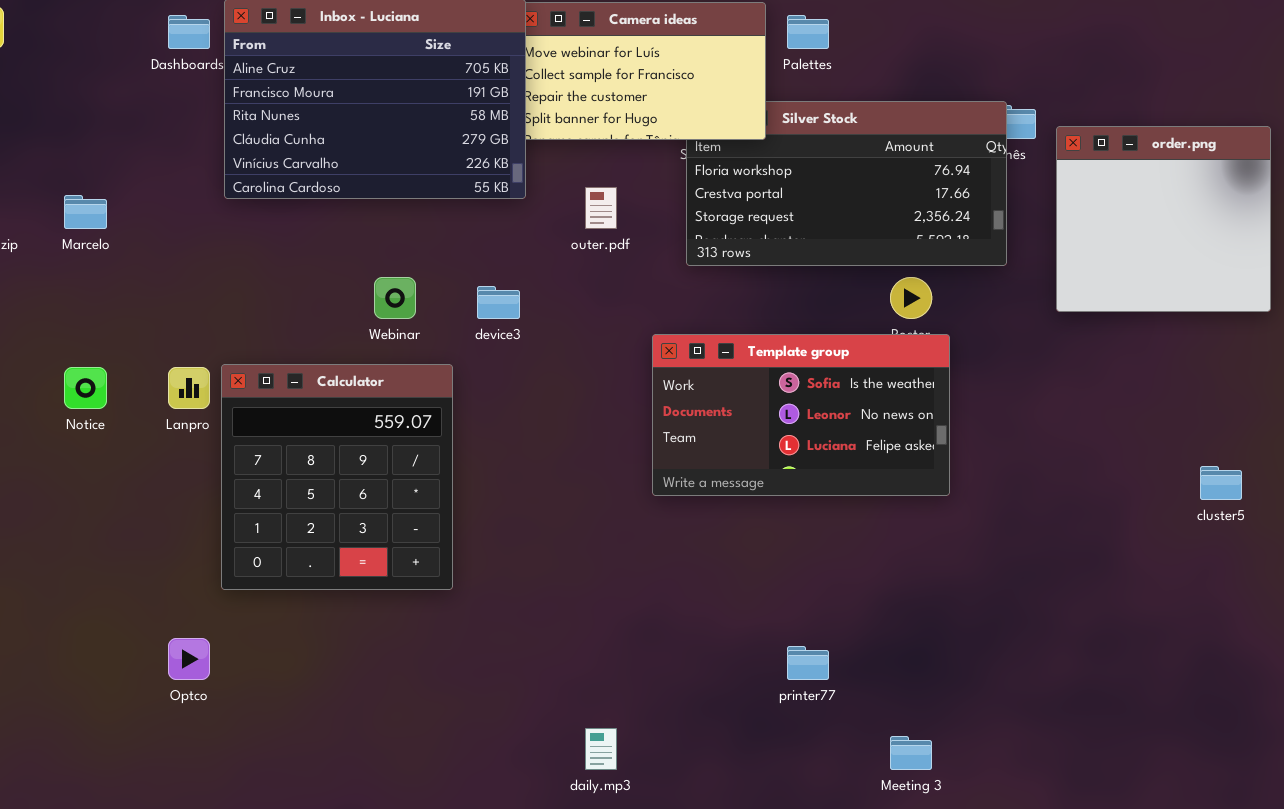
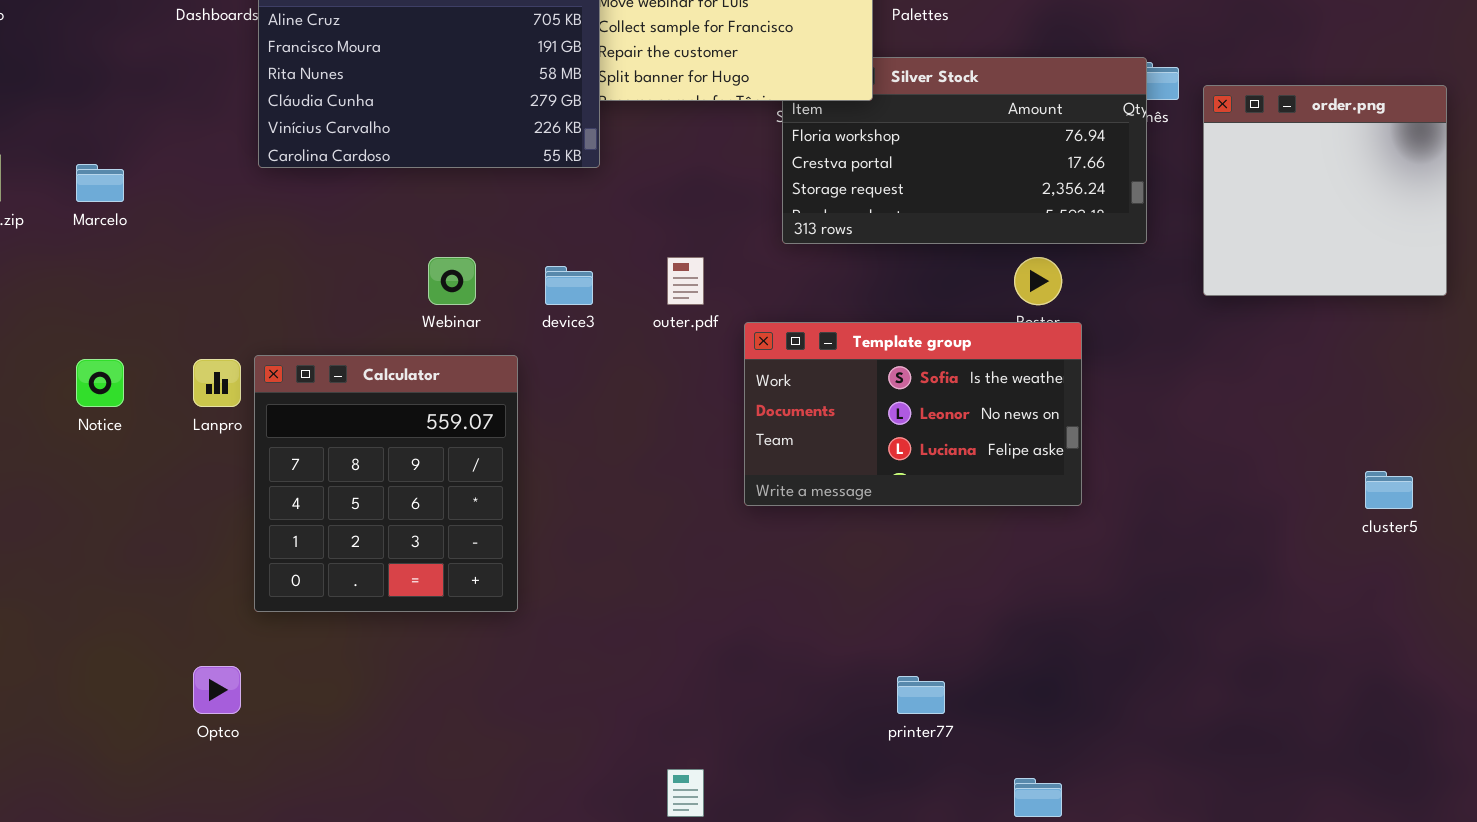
outer.pdf: [585,187,617,229] -> [667,257,704,305], moved

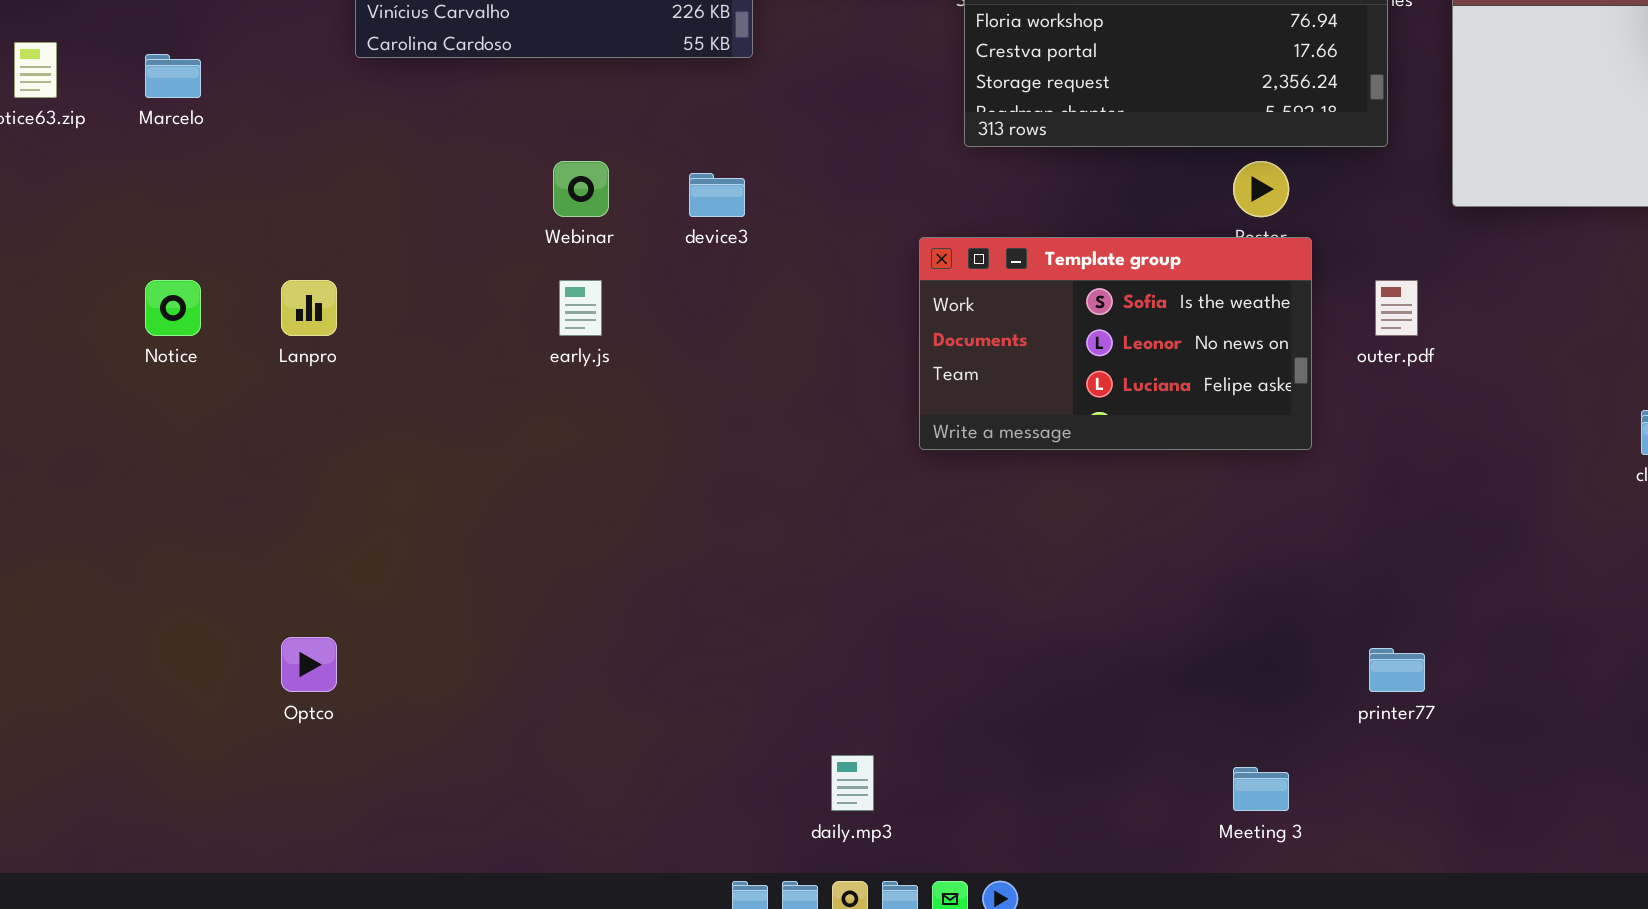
outer.pdf: [667,257,704,305] -> [1375,280,1418,336], moved
Calculator: [254,355,518,612] -> none, closed
printer77: [897,676,945,714] -> [1369,648,1425,692], moved

